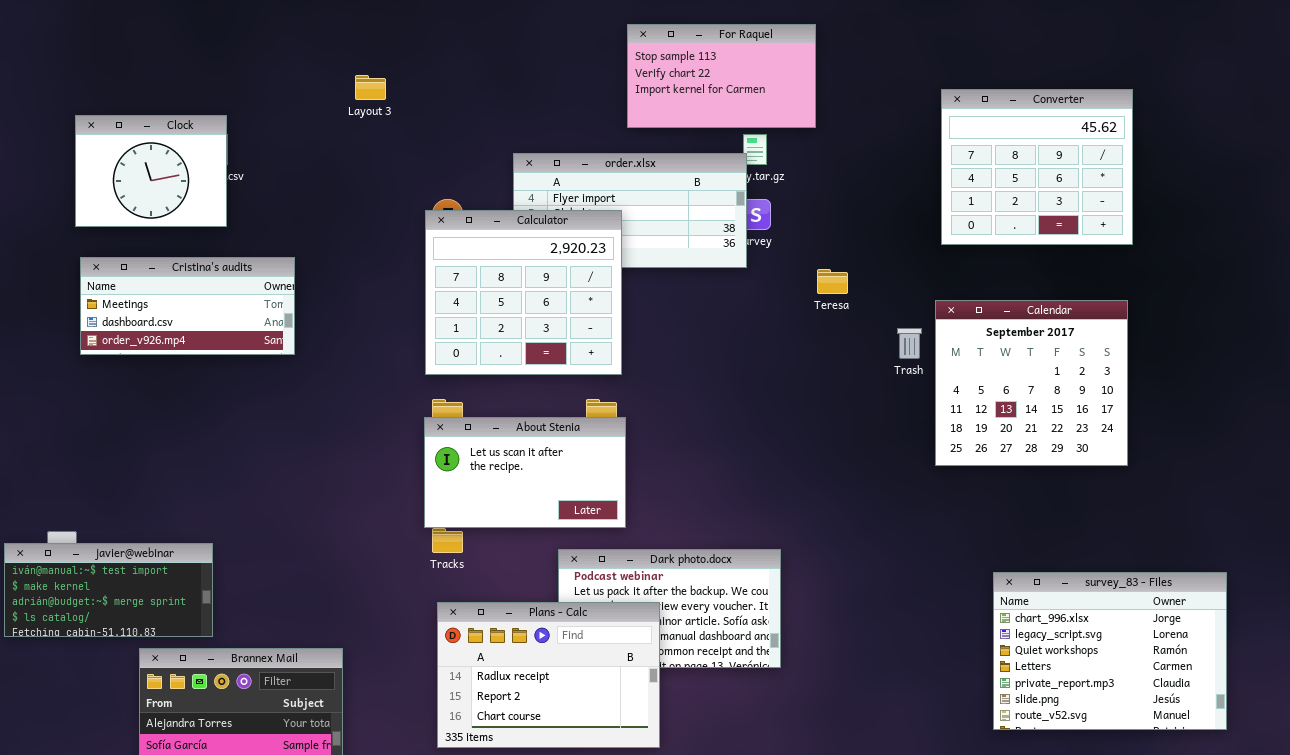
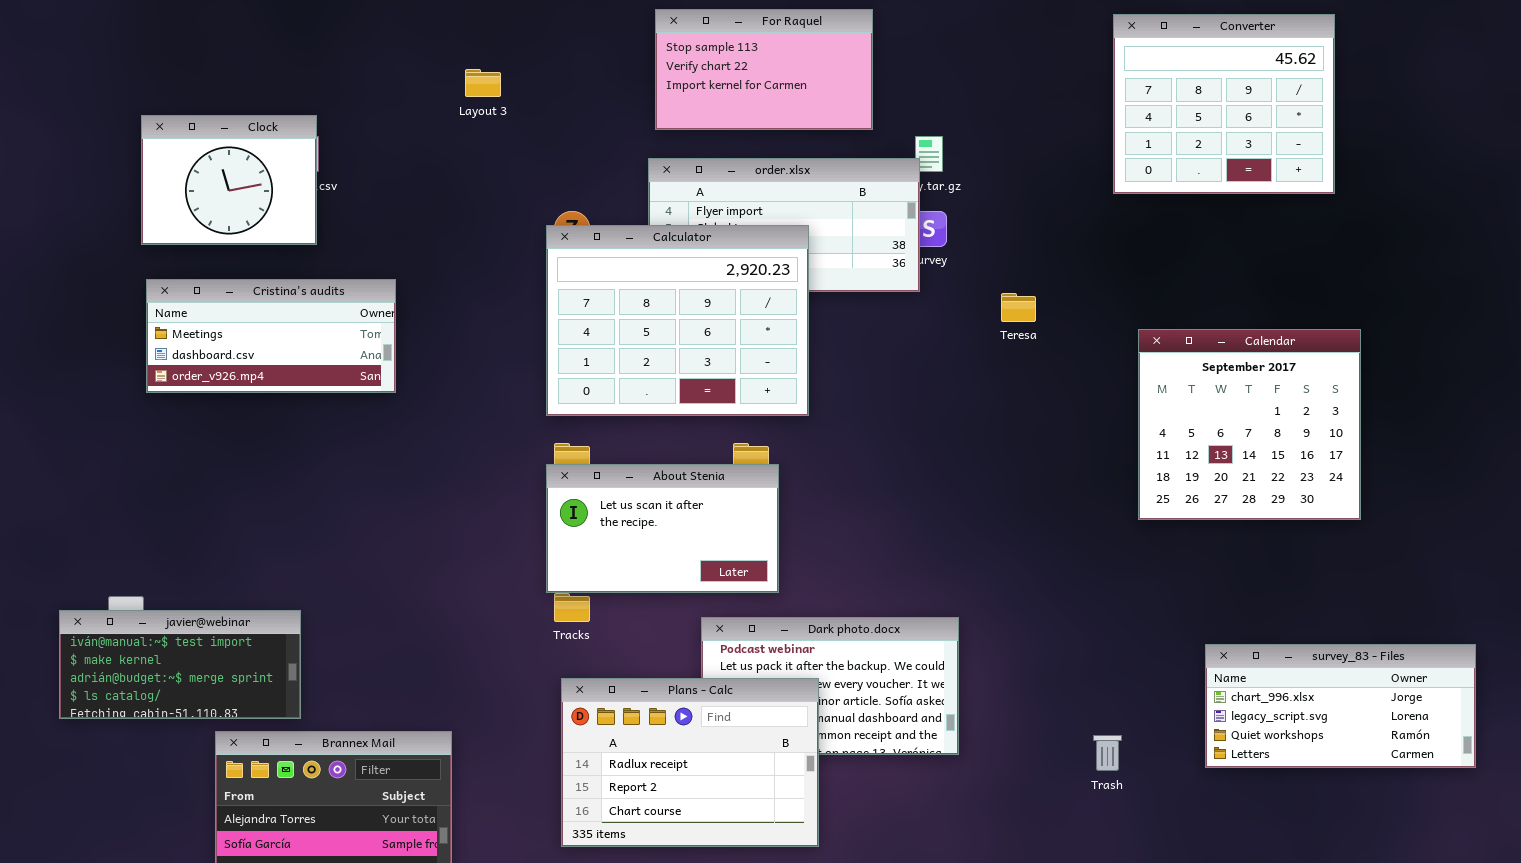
For Raquel: [627,24,816,128] -> [655,9,873,130], moved
Converter: [941,89,1133,245] -> [1113,14,1335,194], moved
Calculator: [425,210,622,375] -> [546,225,809,416], resized
Trash: [897,328,922,359] -> [1093,735,1122,771], moved
survey_83 - Files: [993,572,1227,730] -> [1205,644,1476,768], resized

